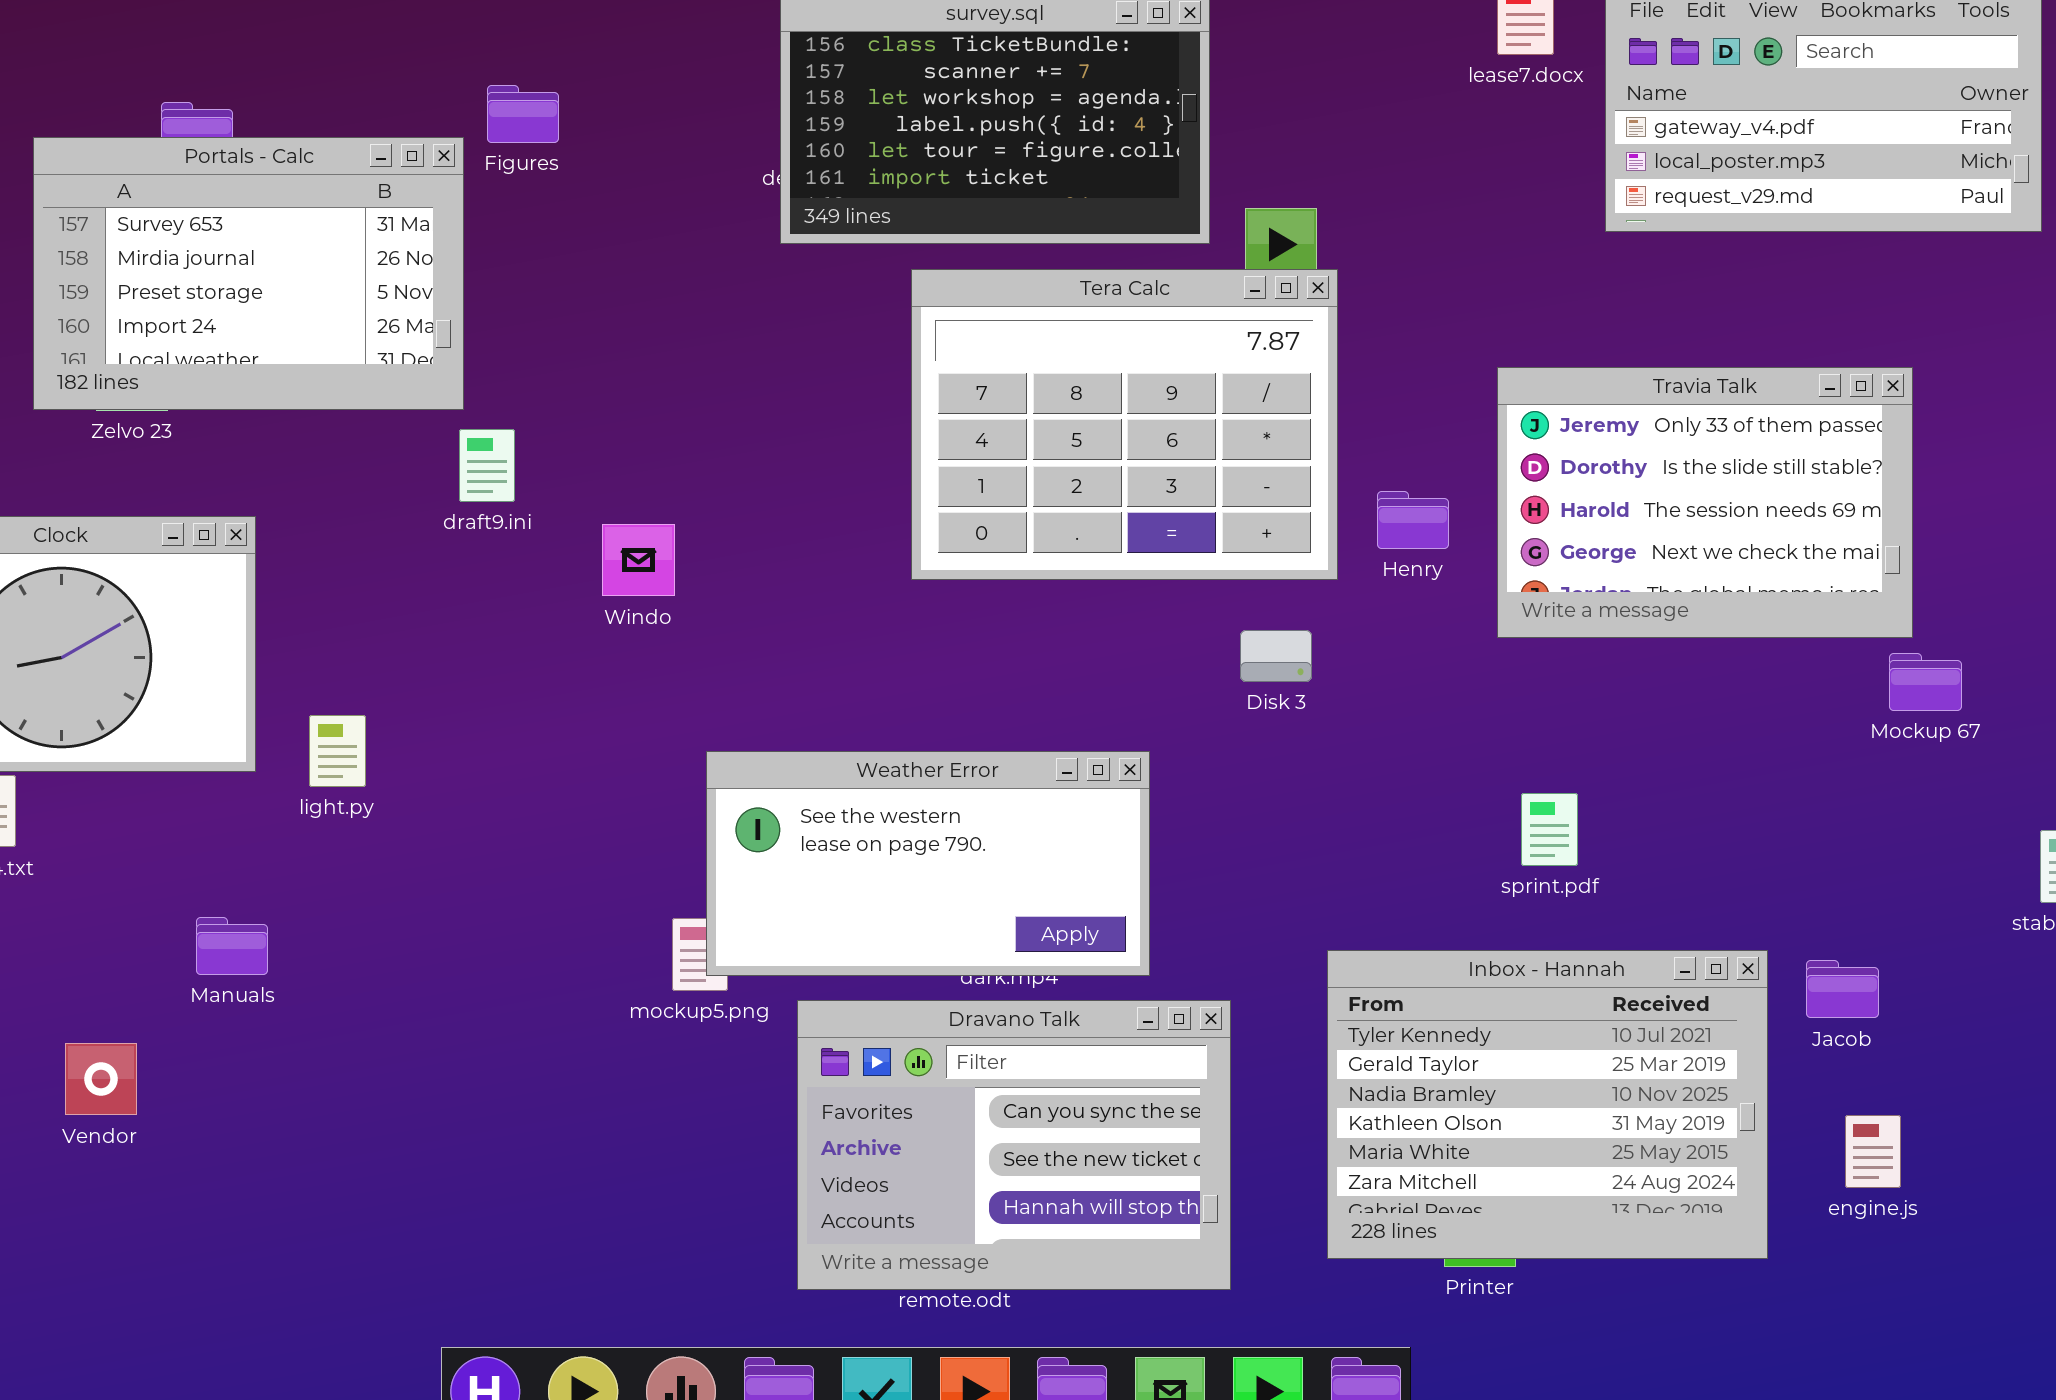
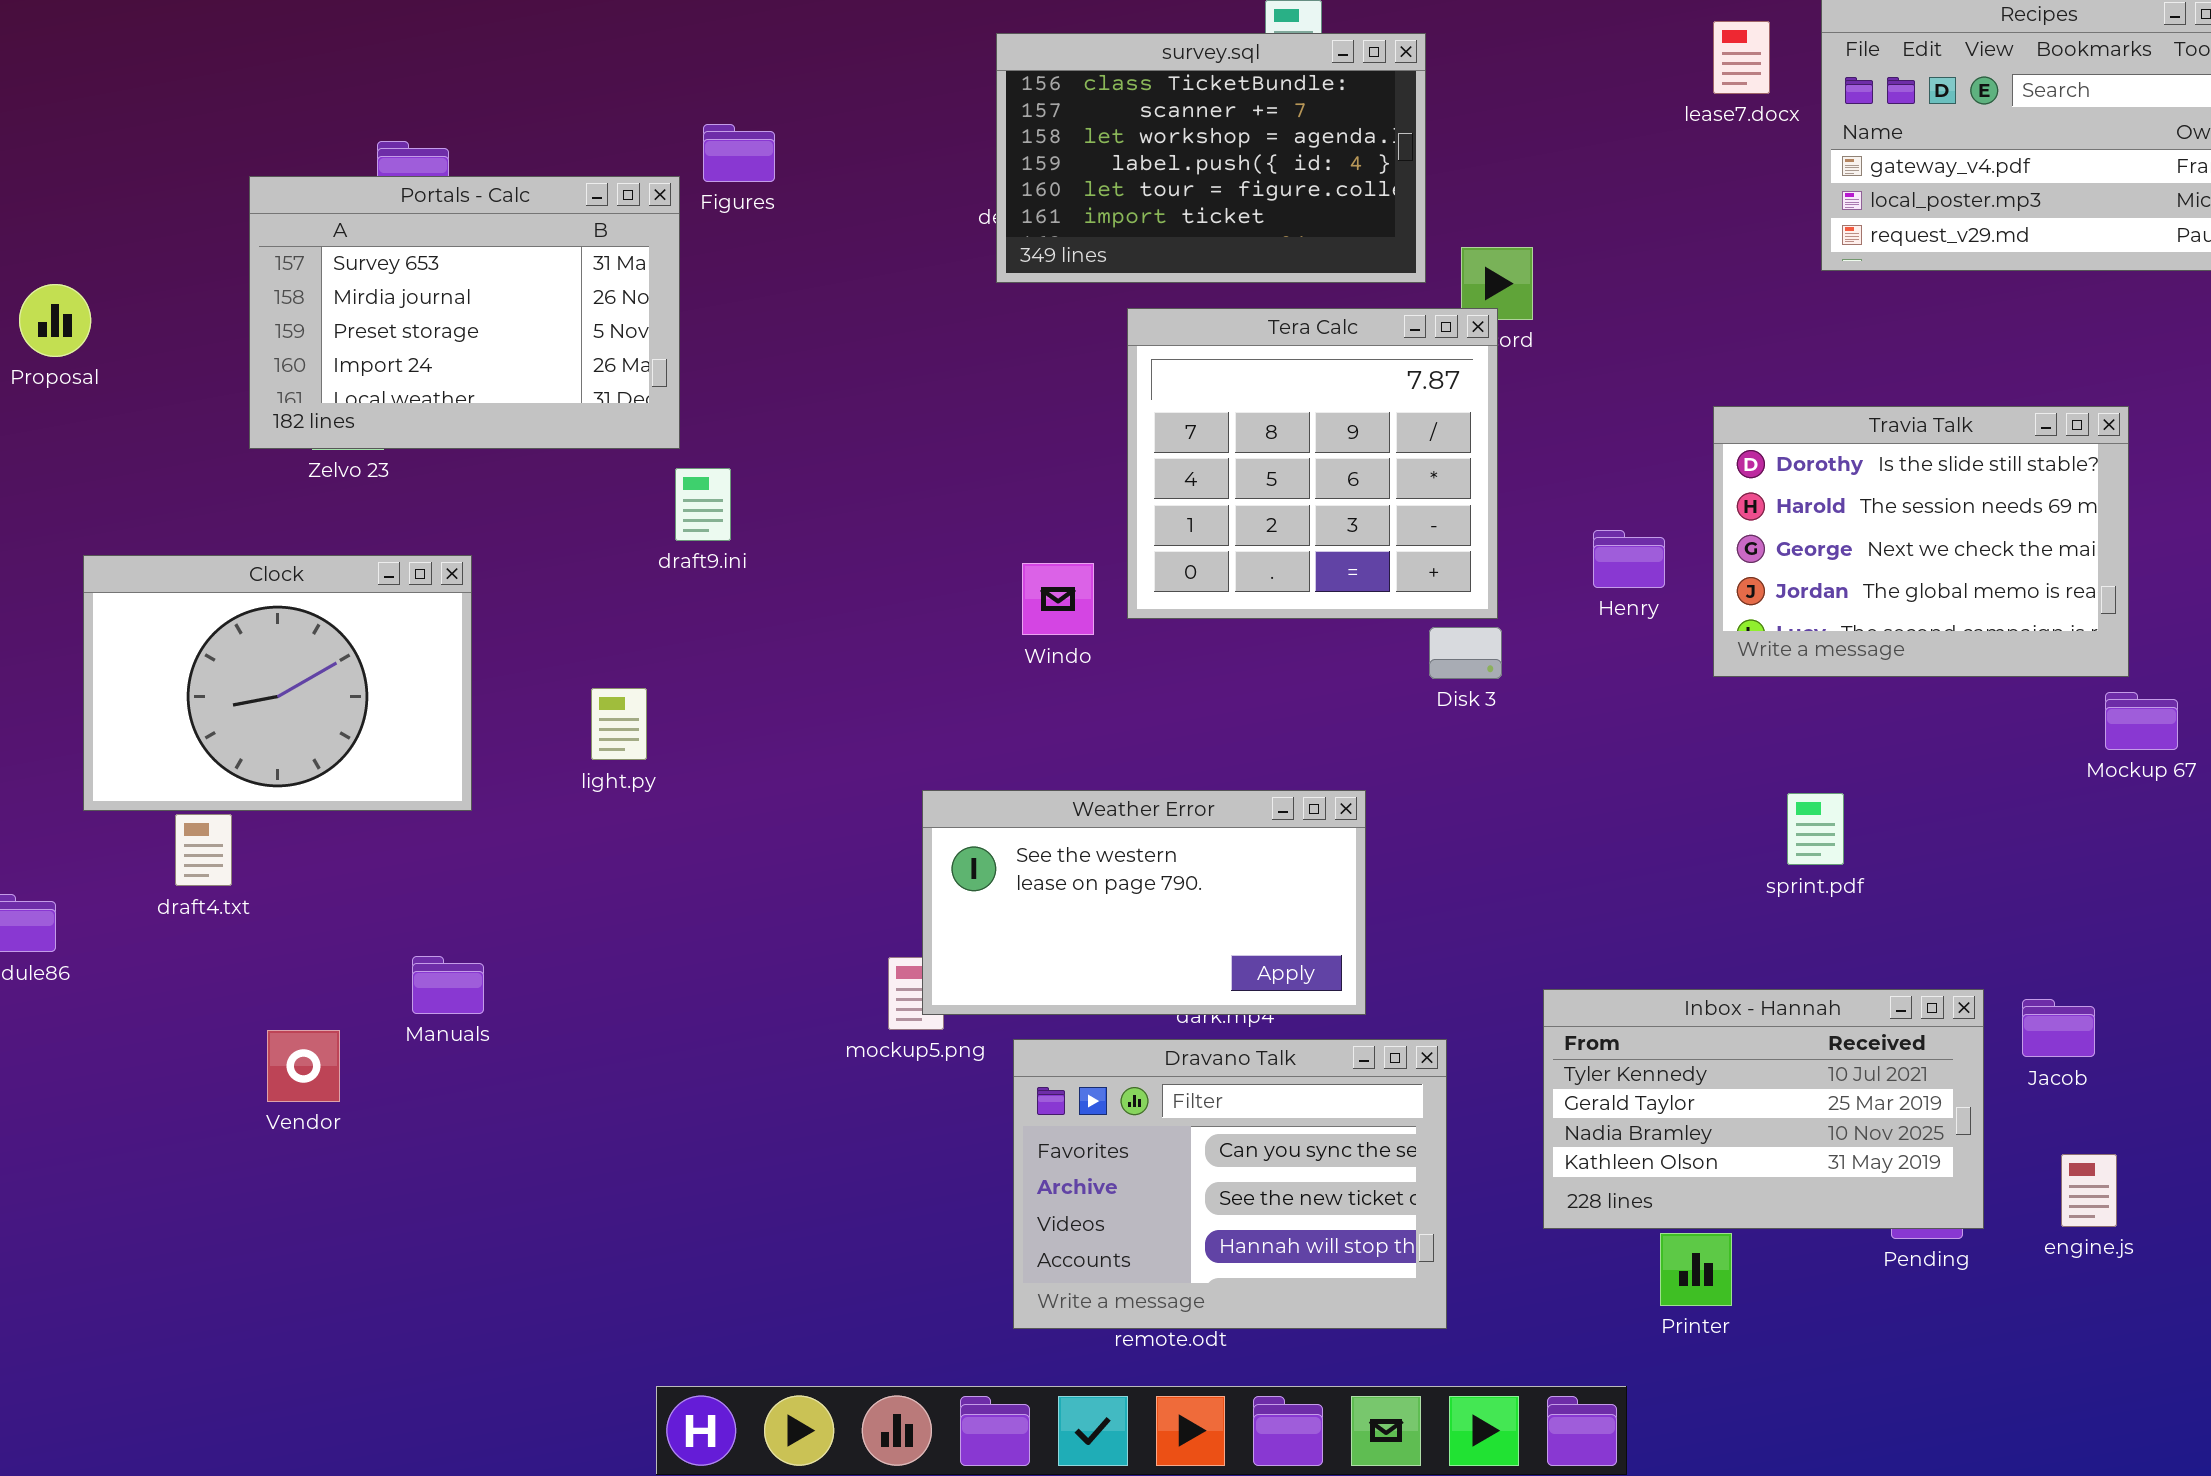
Tera Calc: [911,269,1338,580] -> [1127,308,1498,619], resized
Travia Talk: [1497,367,1913,638] -> [1713,406,2129,677], scrolled down 1 row
Windo: [602,524,675,596] -> [1022,563,1094,635], moved
Disk 3: [1240,630,1312,682] -> [1429,627,1502,679], moved
light.py: [309,715,366,787] -> [591,688,647,760], moved
sprint.pdf: [1521,793,1578,866] -> [1787,793,1844,865], moved
Inbox - Hannah: [1327,950,1768,1259] -> [1543,989,1984,1229], resized
Vendor: [65,1043,137,1115] -> [267,1030,340,1102], moved

